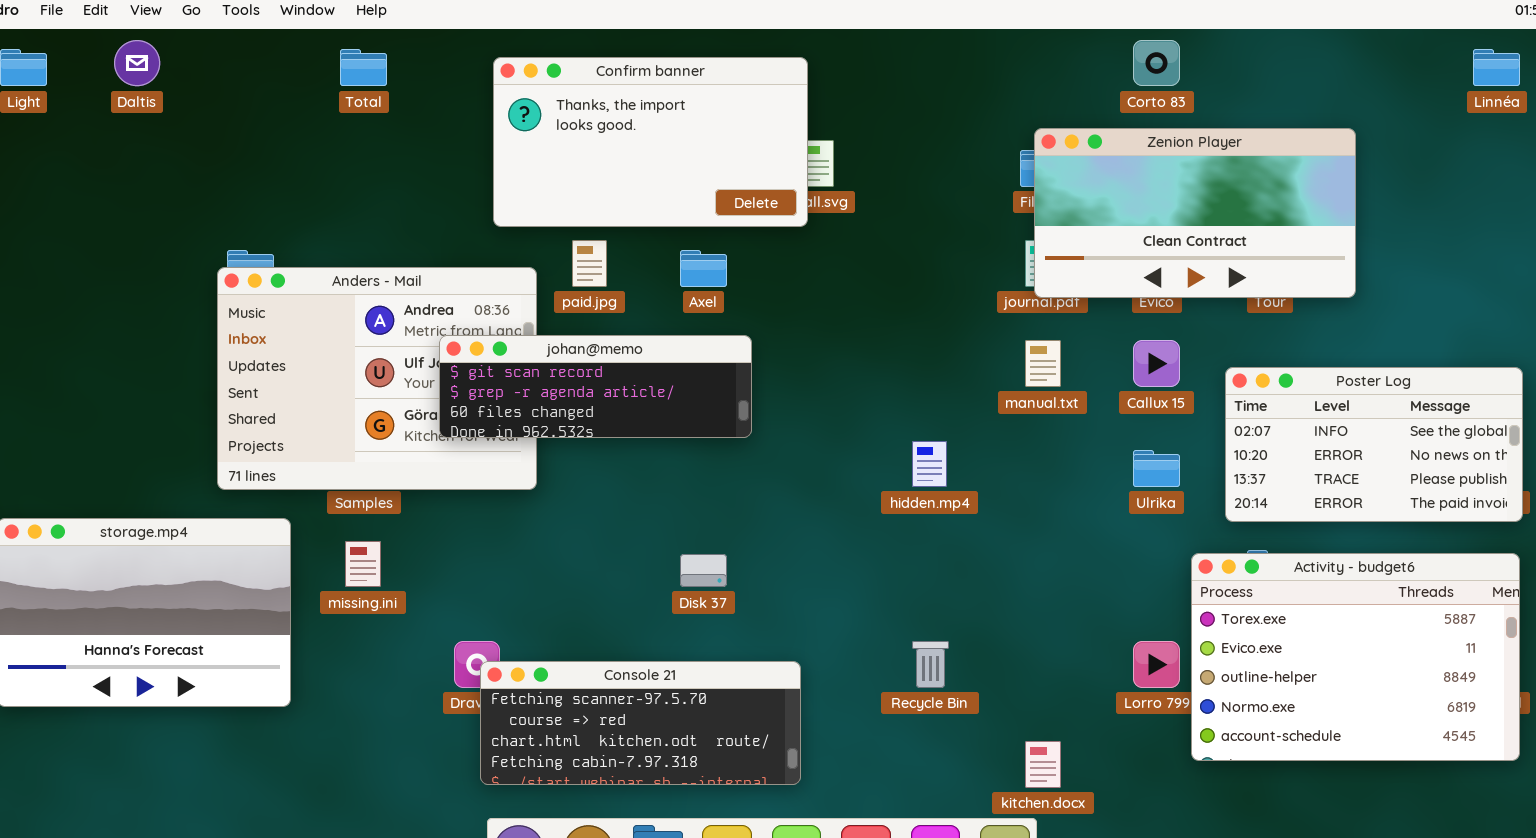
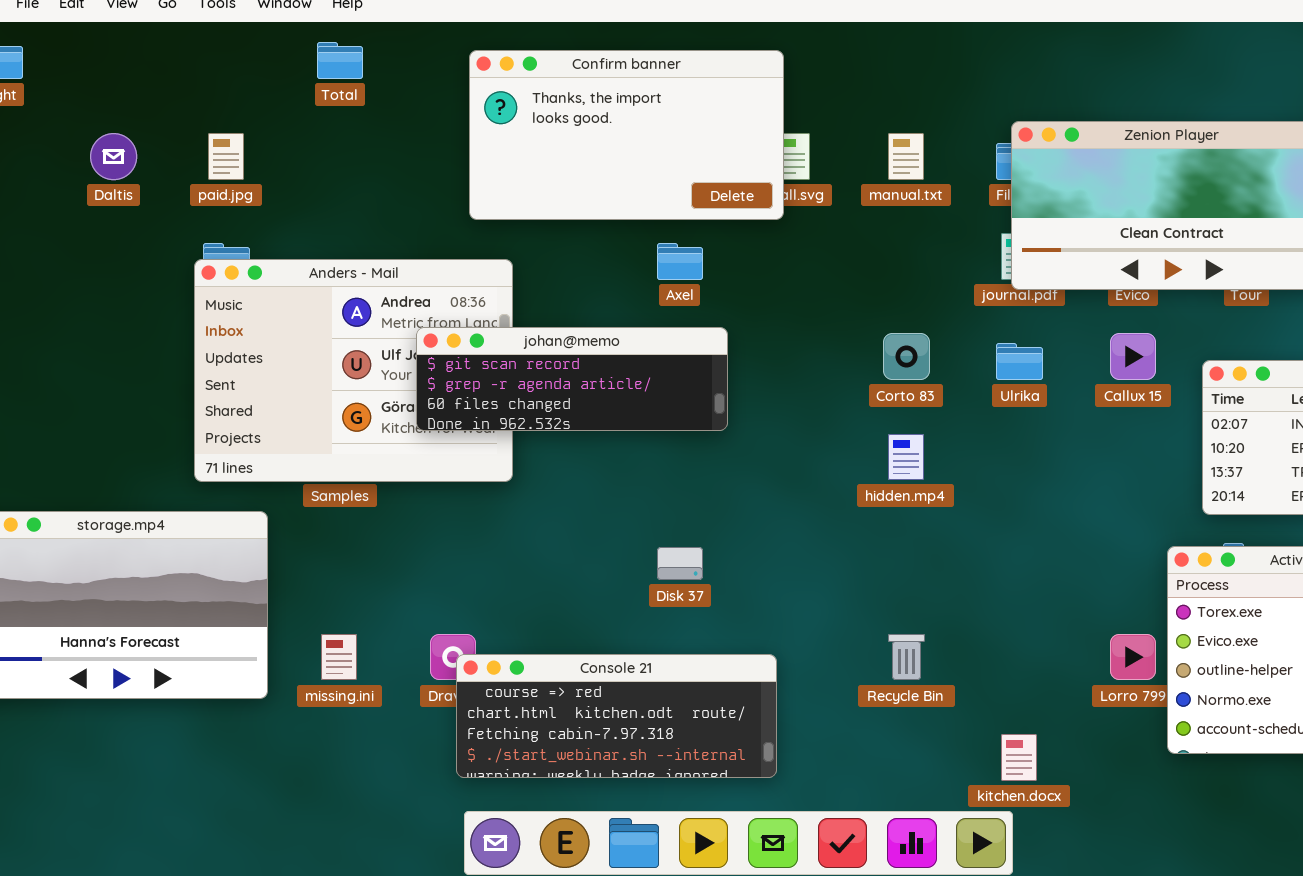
Daltis: [114,40,160,86] -> [90,133,137,180], moved
Corto 83: [1133,40,1180,86] -> [883,333,930,380], moved
paid.jpg: [572,240,607,287] -> [208,133,244,180], moved
manual.txt: [1025,340,1061,387] -> [888,133,924,180], moved
Ulrika: [1133,450,1180,487] -> [996,343,1043,380], moved
missing.ini: [345,541,381,587] -> [321,634,357,680], moved
Console 21: [480,661,801,785] -> [456,654,777,778], scrolled down 1 row

